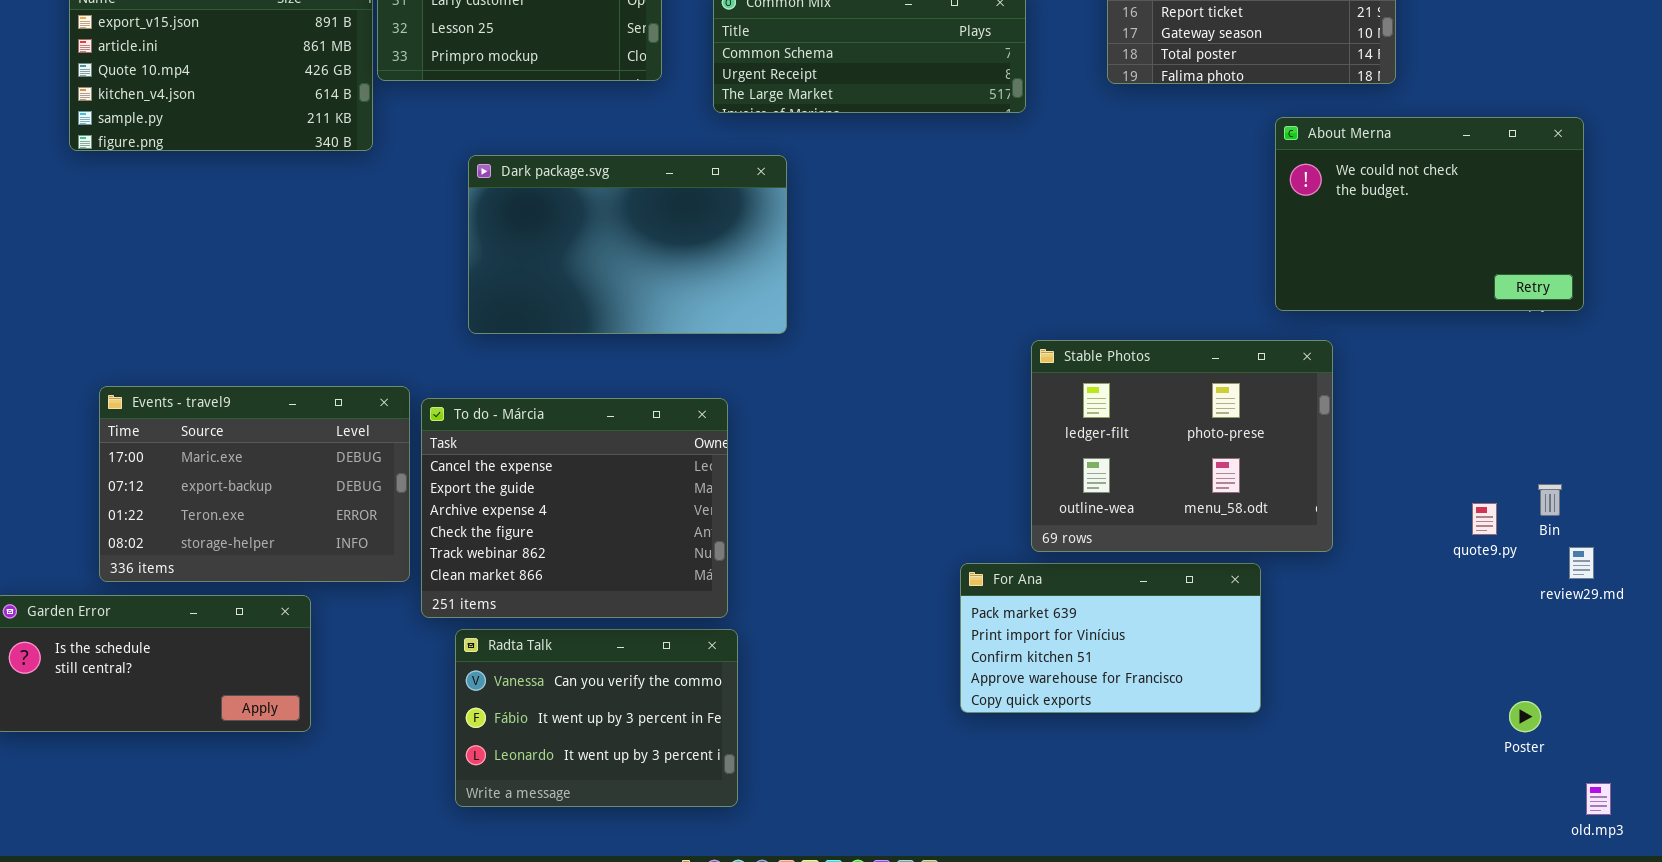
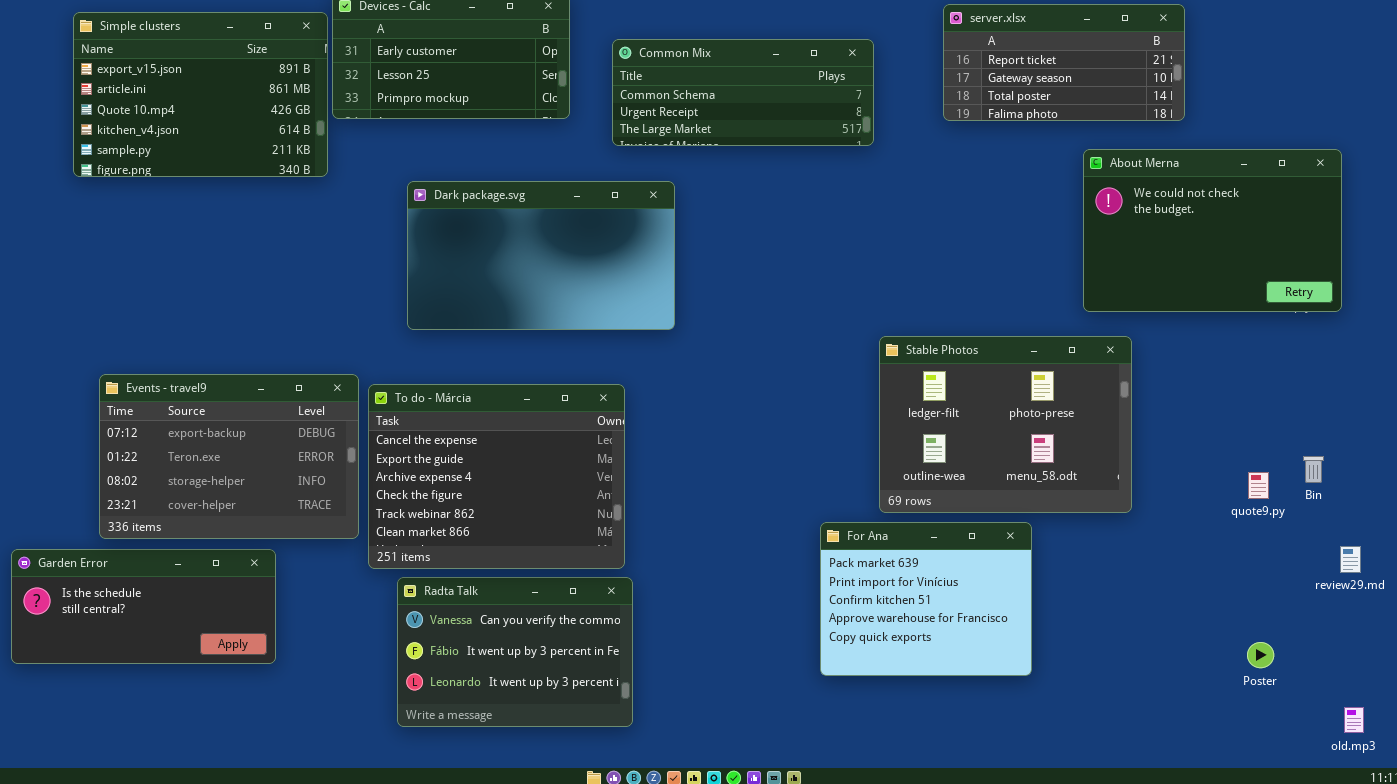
Events - travel9: [99,386,410,582] -> [99,374,359,539], scrolled down 1 row
review29.md: [1569,547,1594,579] -> [1340,546,1361,573], moved
For Ana: [960,563,1261,713] -> [820,522,1032,676], resized
Poster: [1509,701,1541,732] -> [1247,642,1274,668], moved

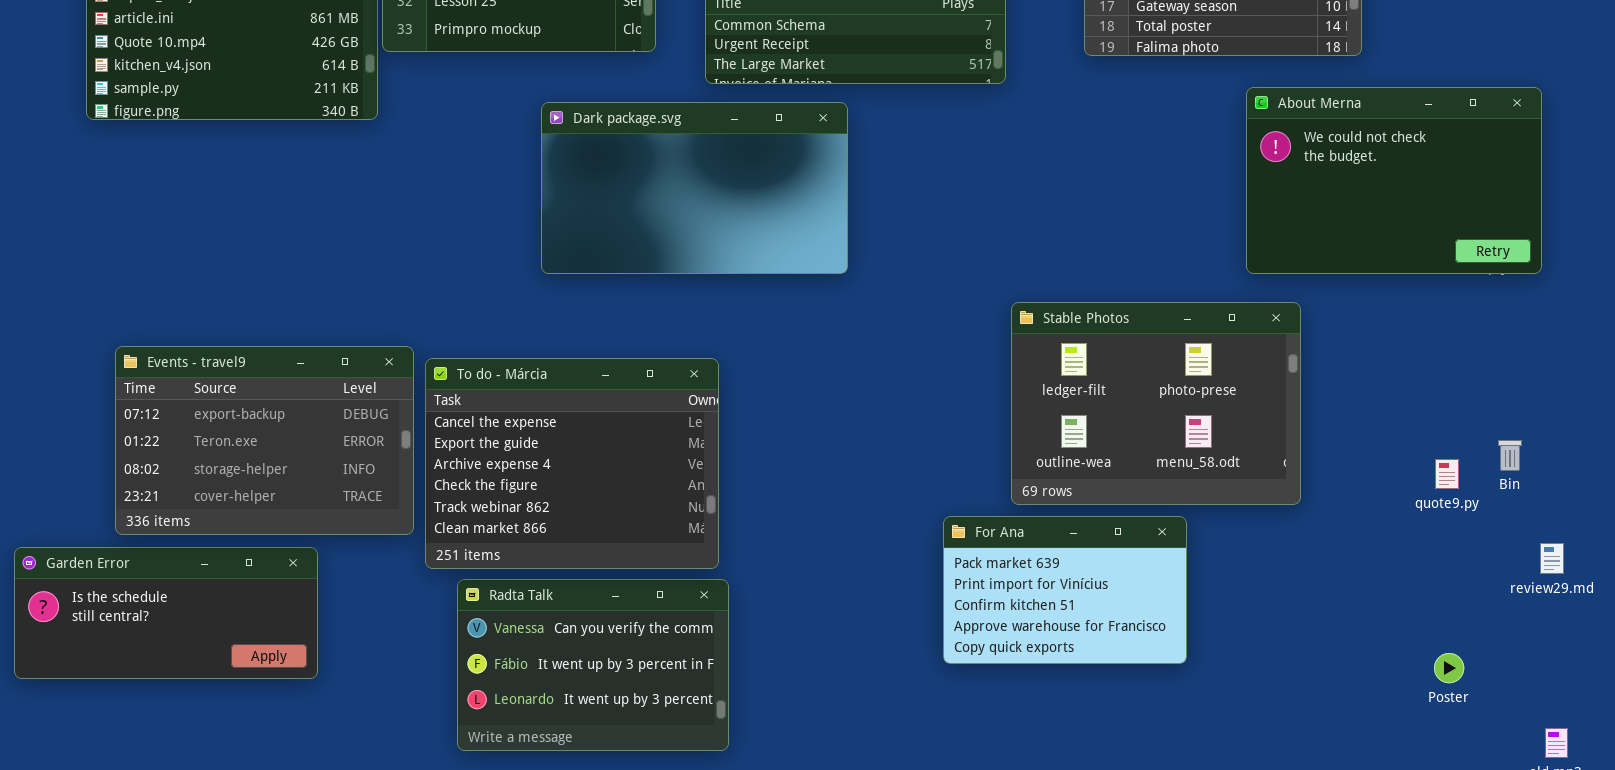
Dark package.svg: [407,181,675,330] -> [541,102,848,274], moved
For Ana: [820,522,1032,676] -> [943,516,1187,664], resized

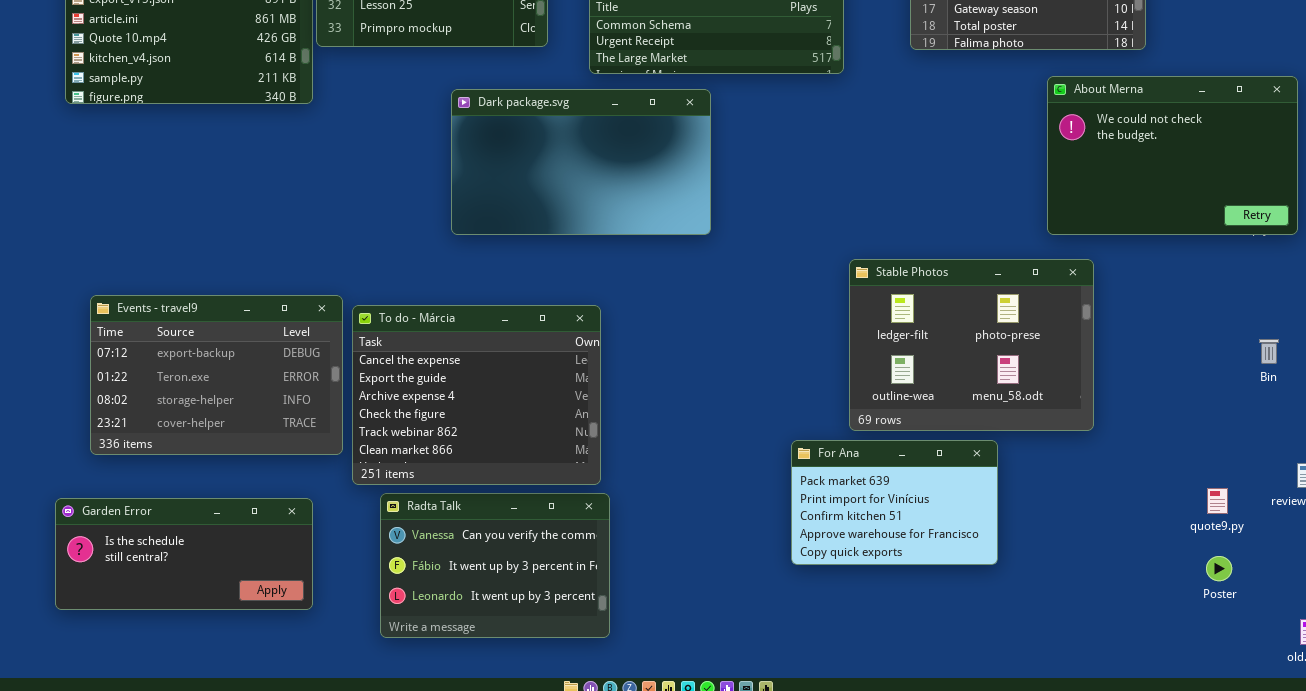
Bin: [1498,440,1522,471] -> [1259,339,1279,364], moved
quote9.py: [1435,459,1459,489] -> [1207,488,1228,514], moved
Garden Error: [14,547,318,679] -> [55,498,313,610], moved

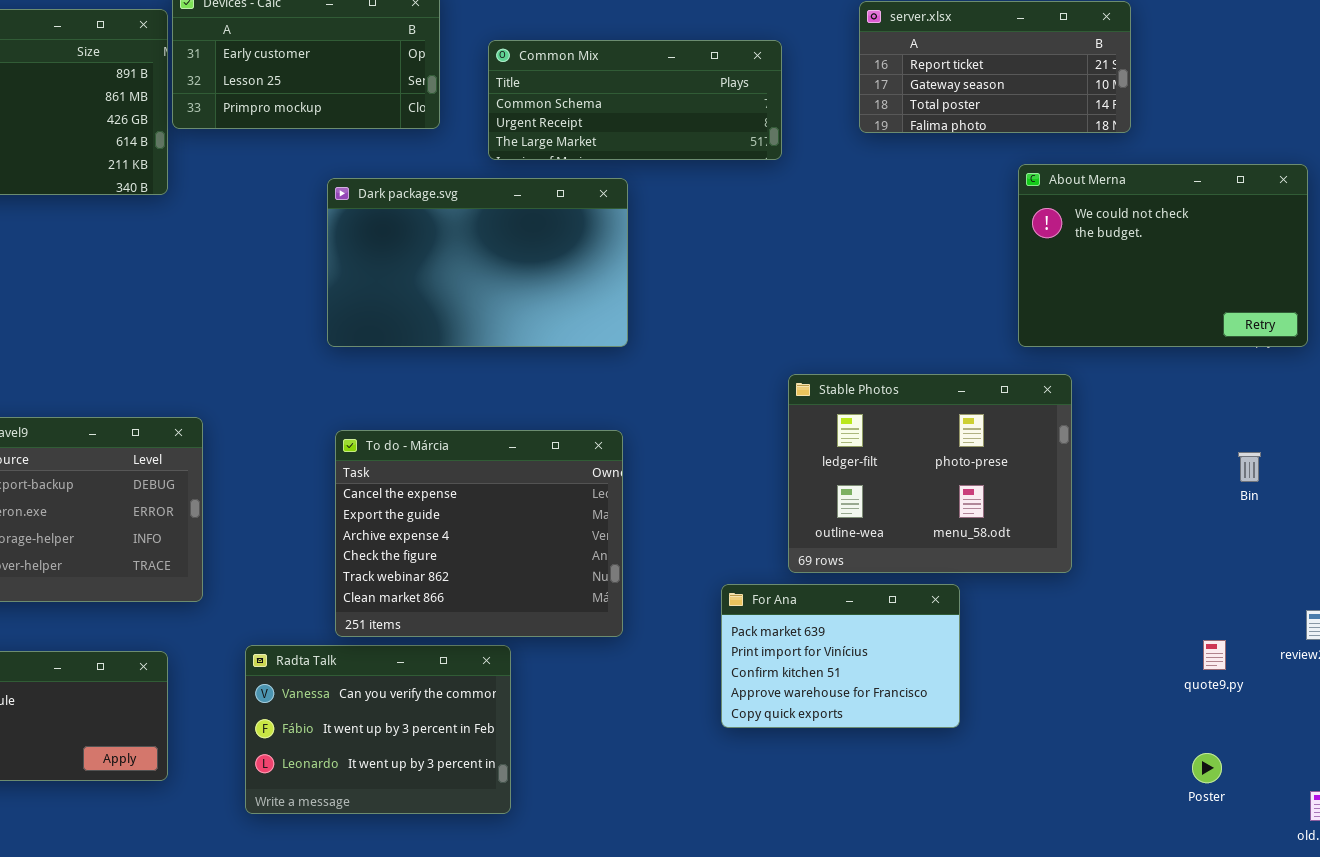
To do - Márcia: [352,305,601,485] -> [335,430,623,637], moved
Bin: [1259,339,1279,364] -> [1238,452,1261,482], moved
Poster: [1206,556,1232,581] -> [1192,753,1222,783], moved

